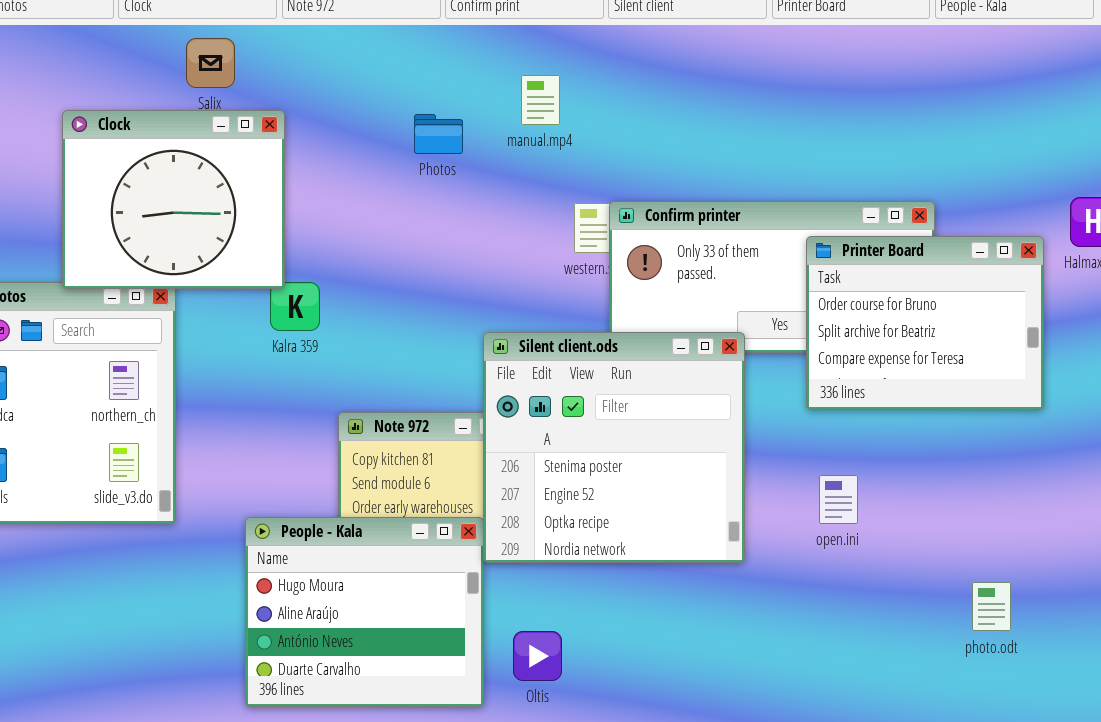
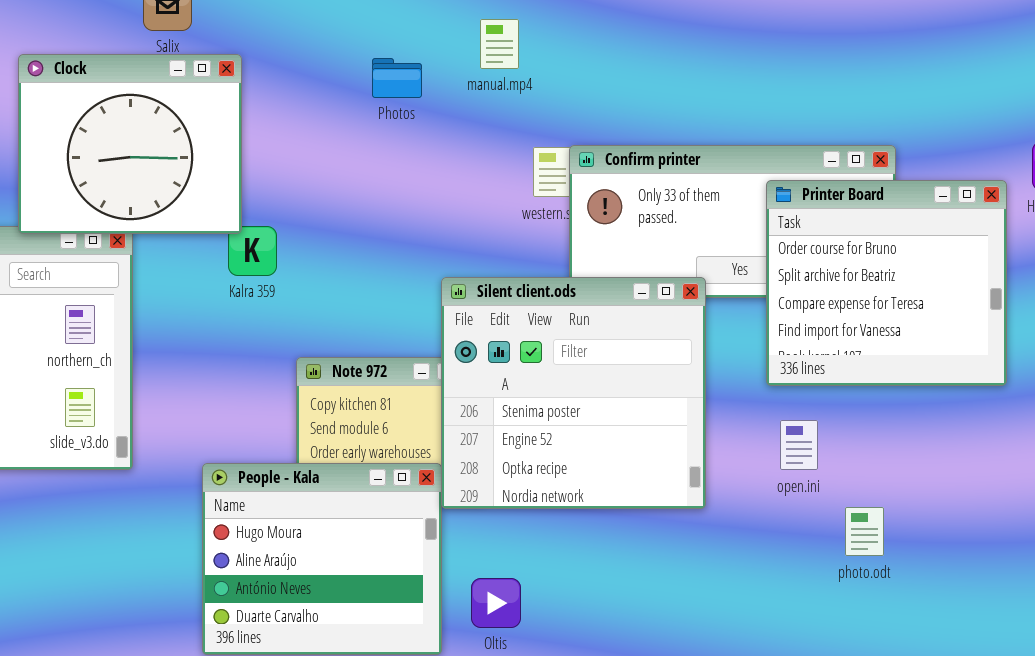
Printer Board: [806,236,1044,410] -> [766,180,1007,386], resized
photo.odt: [972,582,1011,631] -> [845,507,884,556], moved

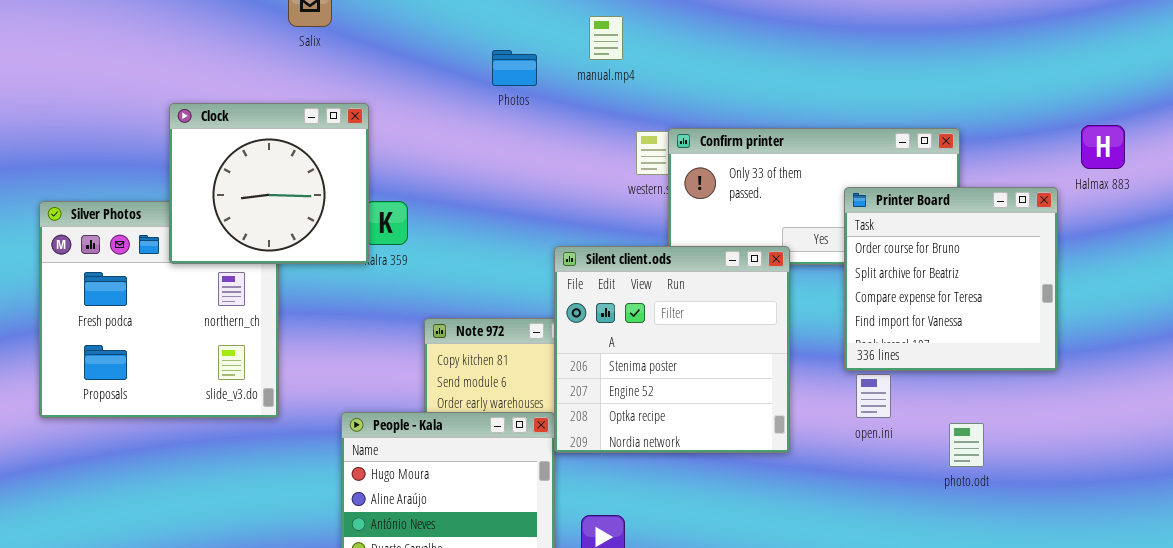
Clock: [18,54,242,234] -> [169,103,369,264], moved
Printer Board: [766,180,1007,386] -> [844,187,1058,371], moved
photo.odt: [845,507,884,556] -> [949,423,984,467], moved

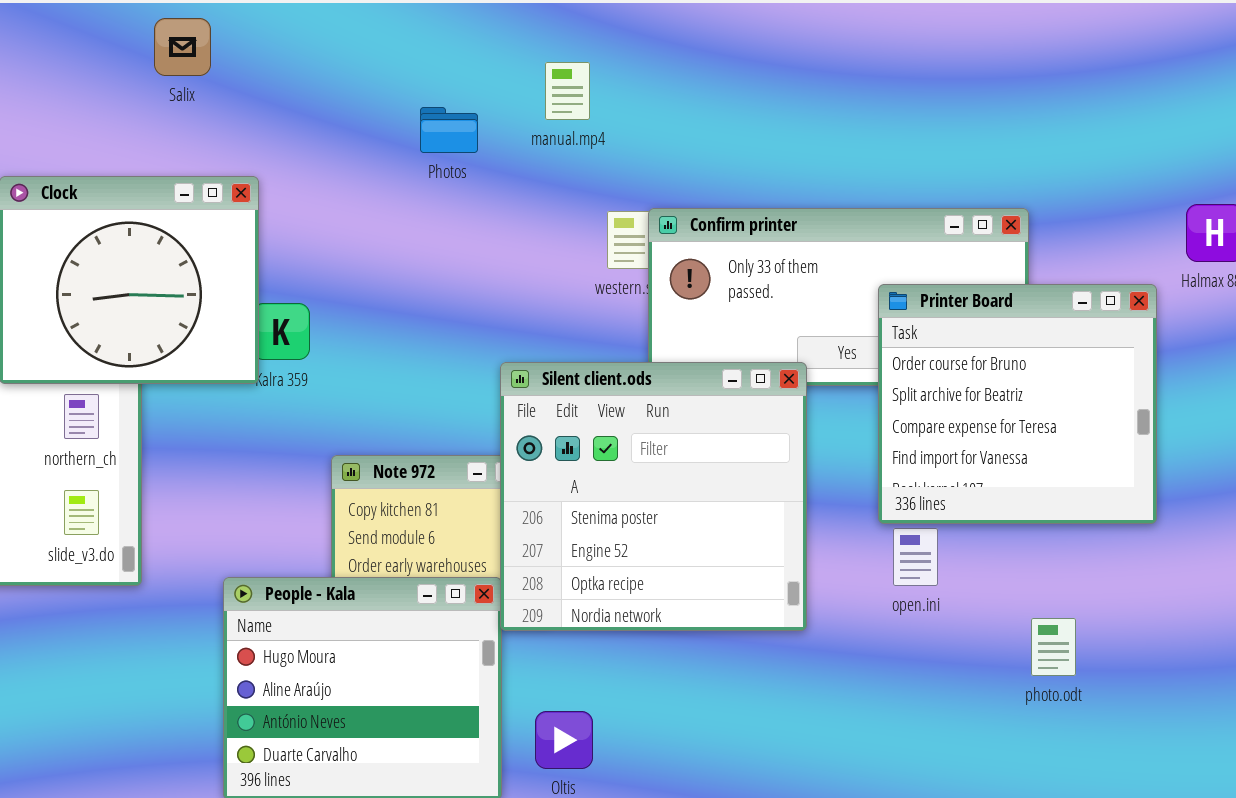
photo.odt: [949,423,984,467] -> [1031,618,1076,676], moved

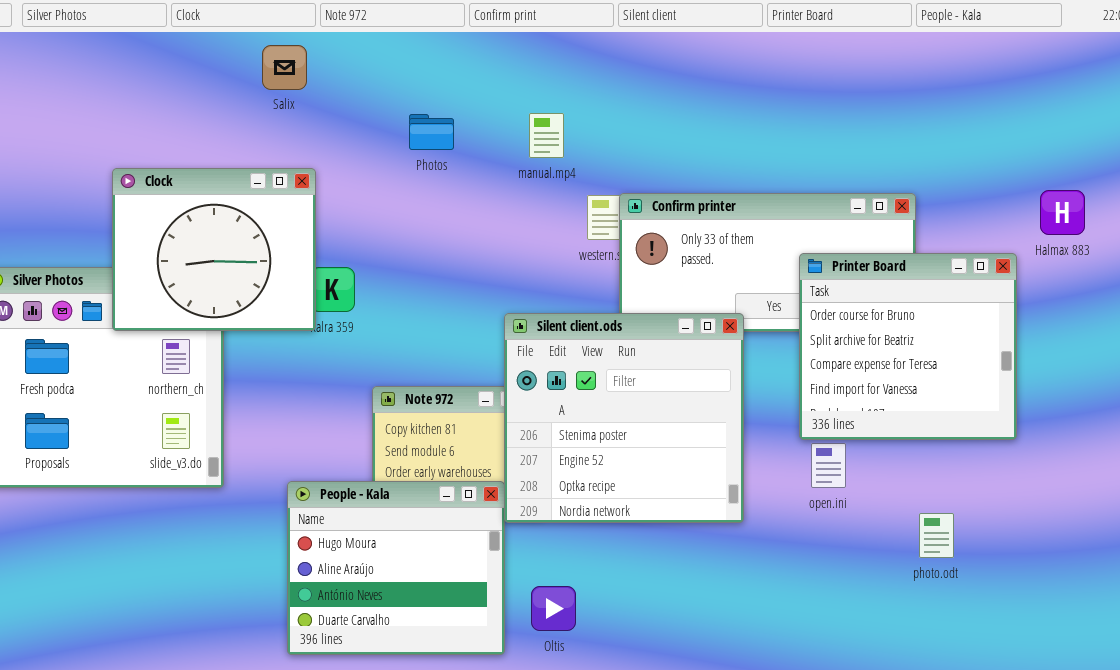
Salix: [154,18,211,76] -> [262,45,307,90], moved
manual.mp4: [545,62,590,120] -> [529,113,564,158], moved
Photos: [420,107,478,153] -> [409,114,454,150], moved

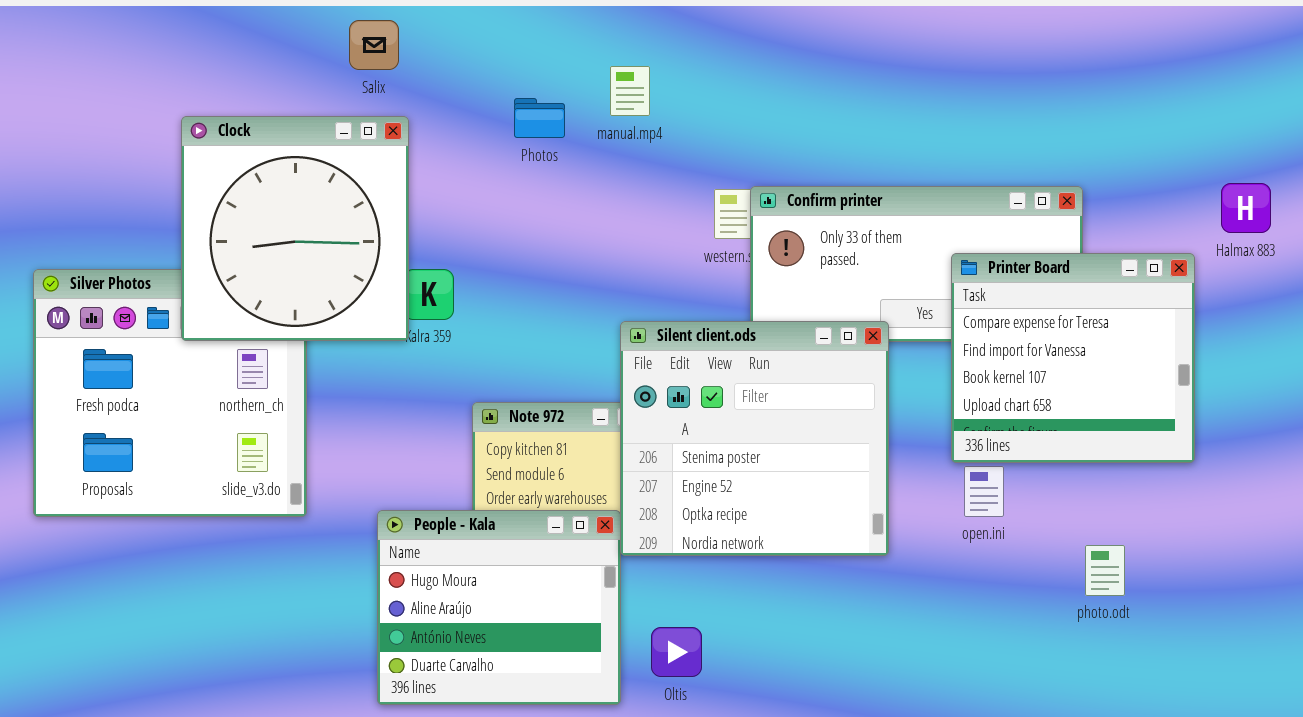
manual.mp4: [529,113,564,158] -> [610,66,650,116], moved
Clock: [112,168,316,331] -> [181,116,409,341], resized
Printer Board: [799,253,1017,440] -> [951,253,1195,463], scrolled down 2 rows

